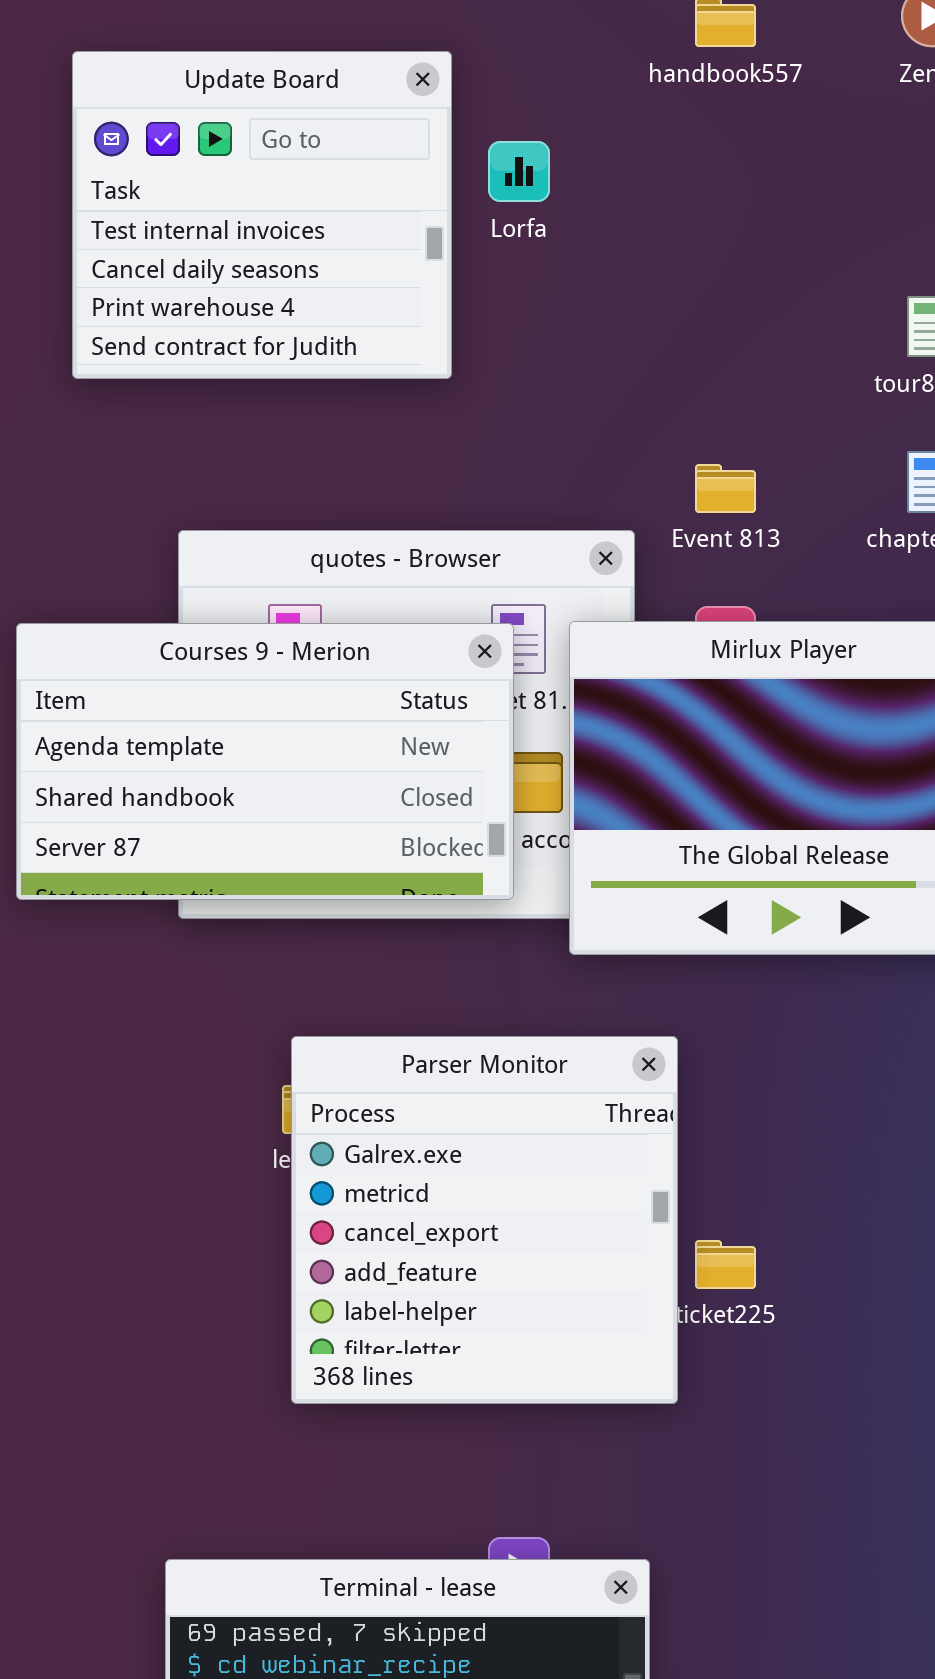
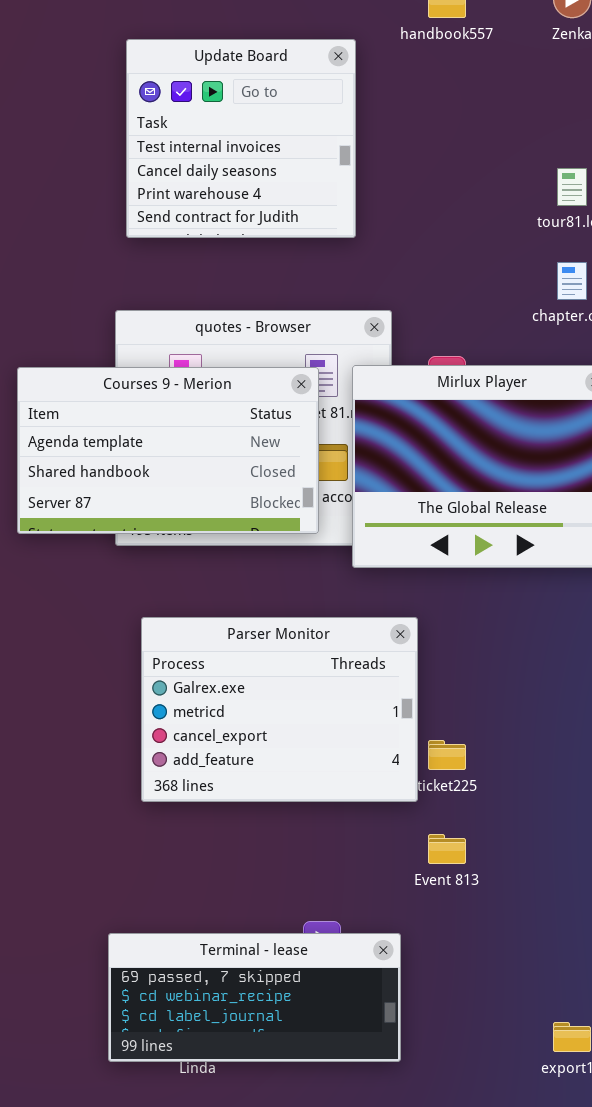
Update Board: [72,51,452,379] -> [126,39,356,238], moved
Event 813: [695,464,756,513] -> [428,834,466,864], moved
Parser Monitor: [291,1036,678,1404] -> [141,617,418,802], resized

